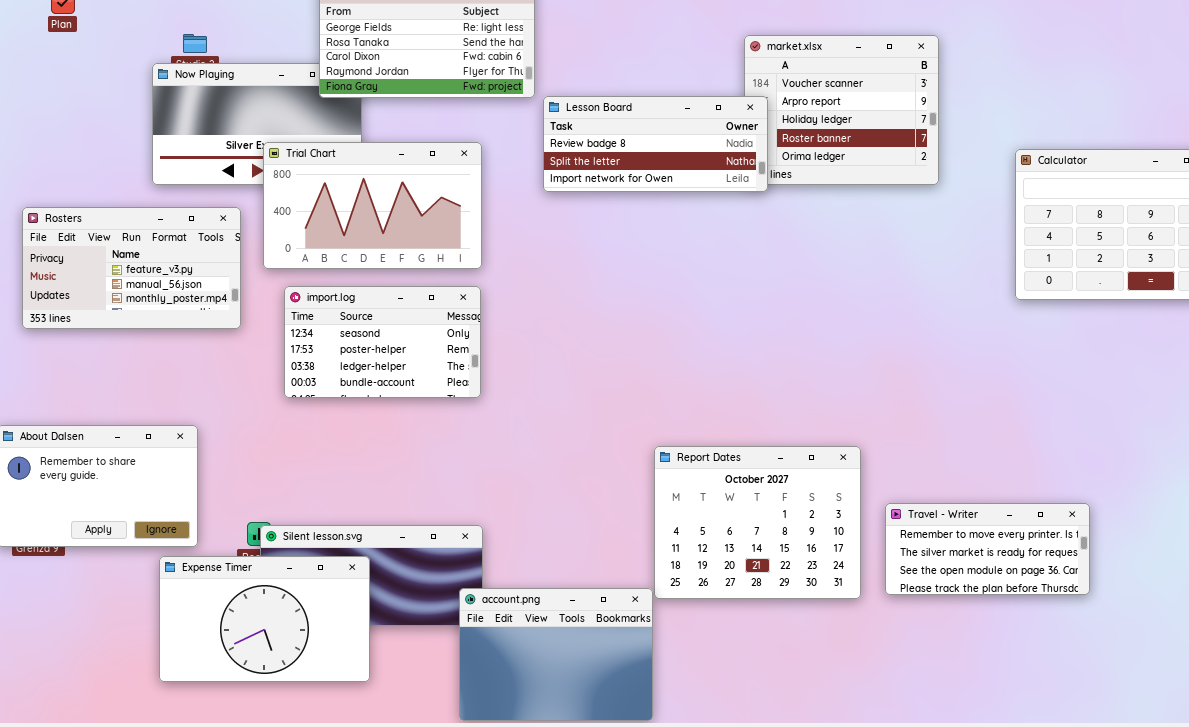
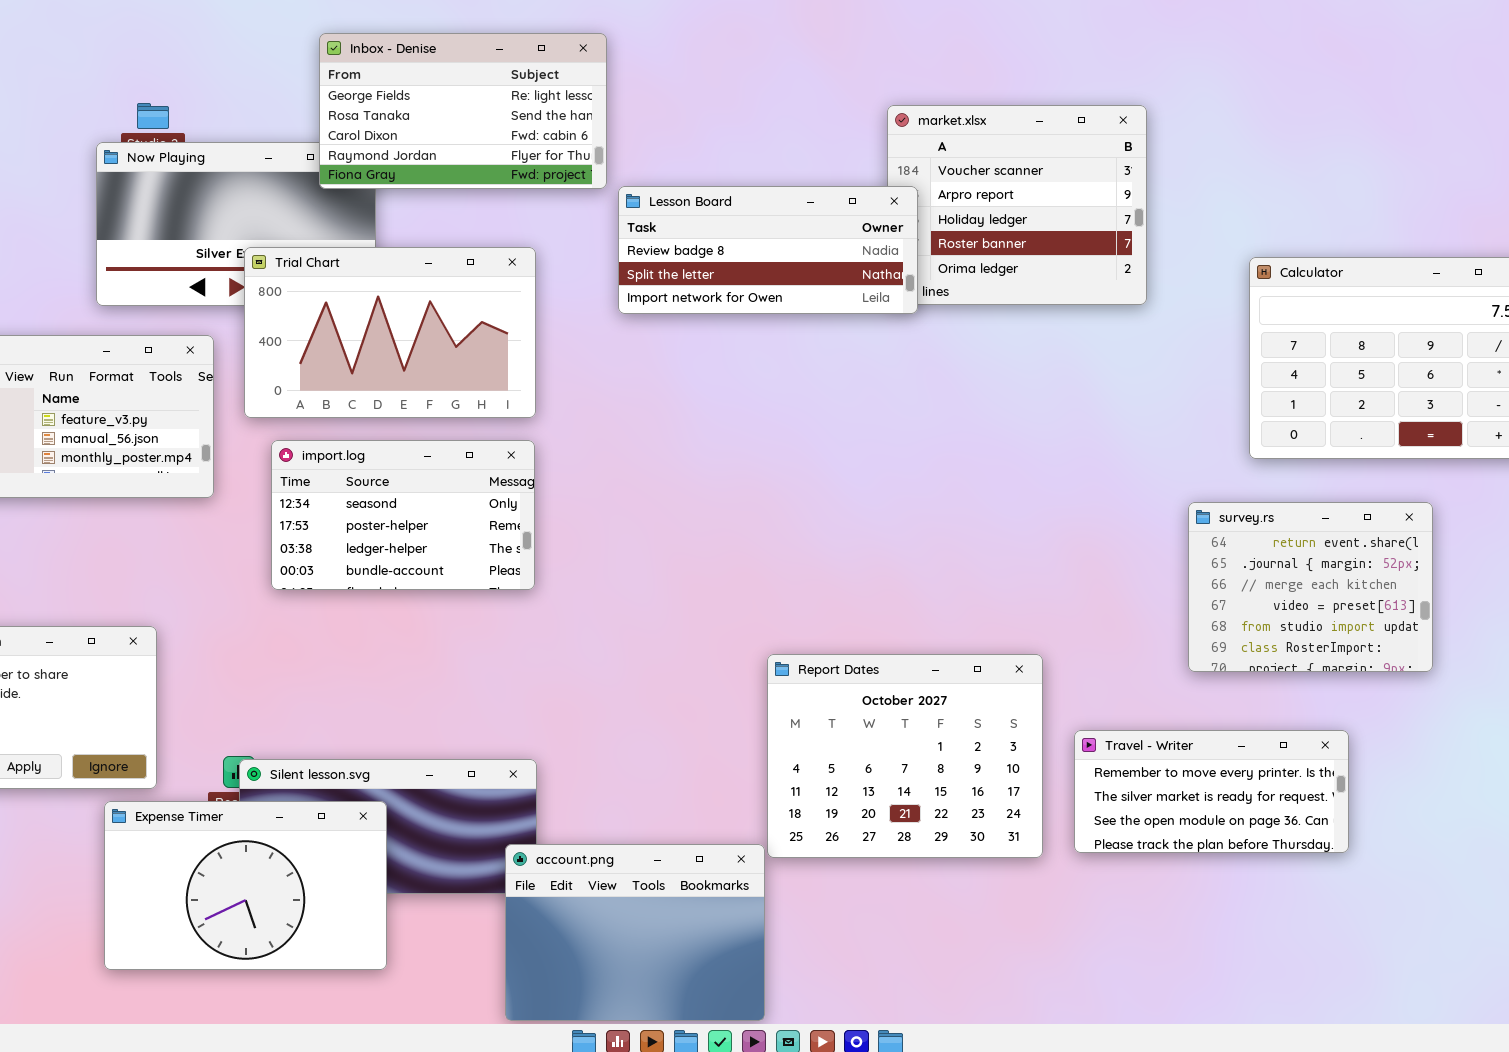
survey.rs: none -> [1188,502,1433,672], opened

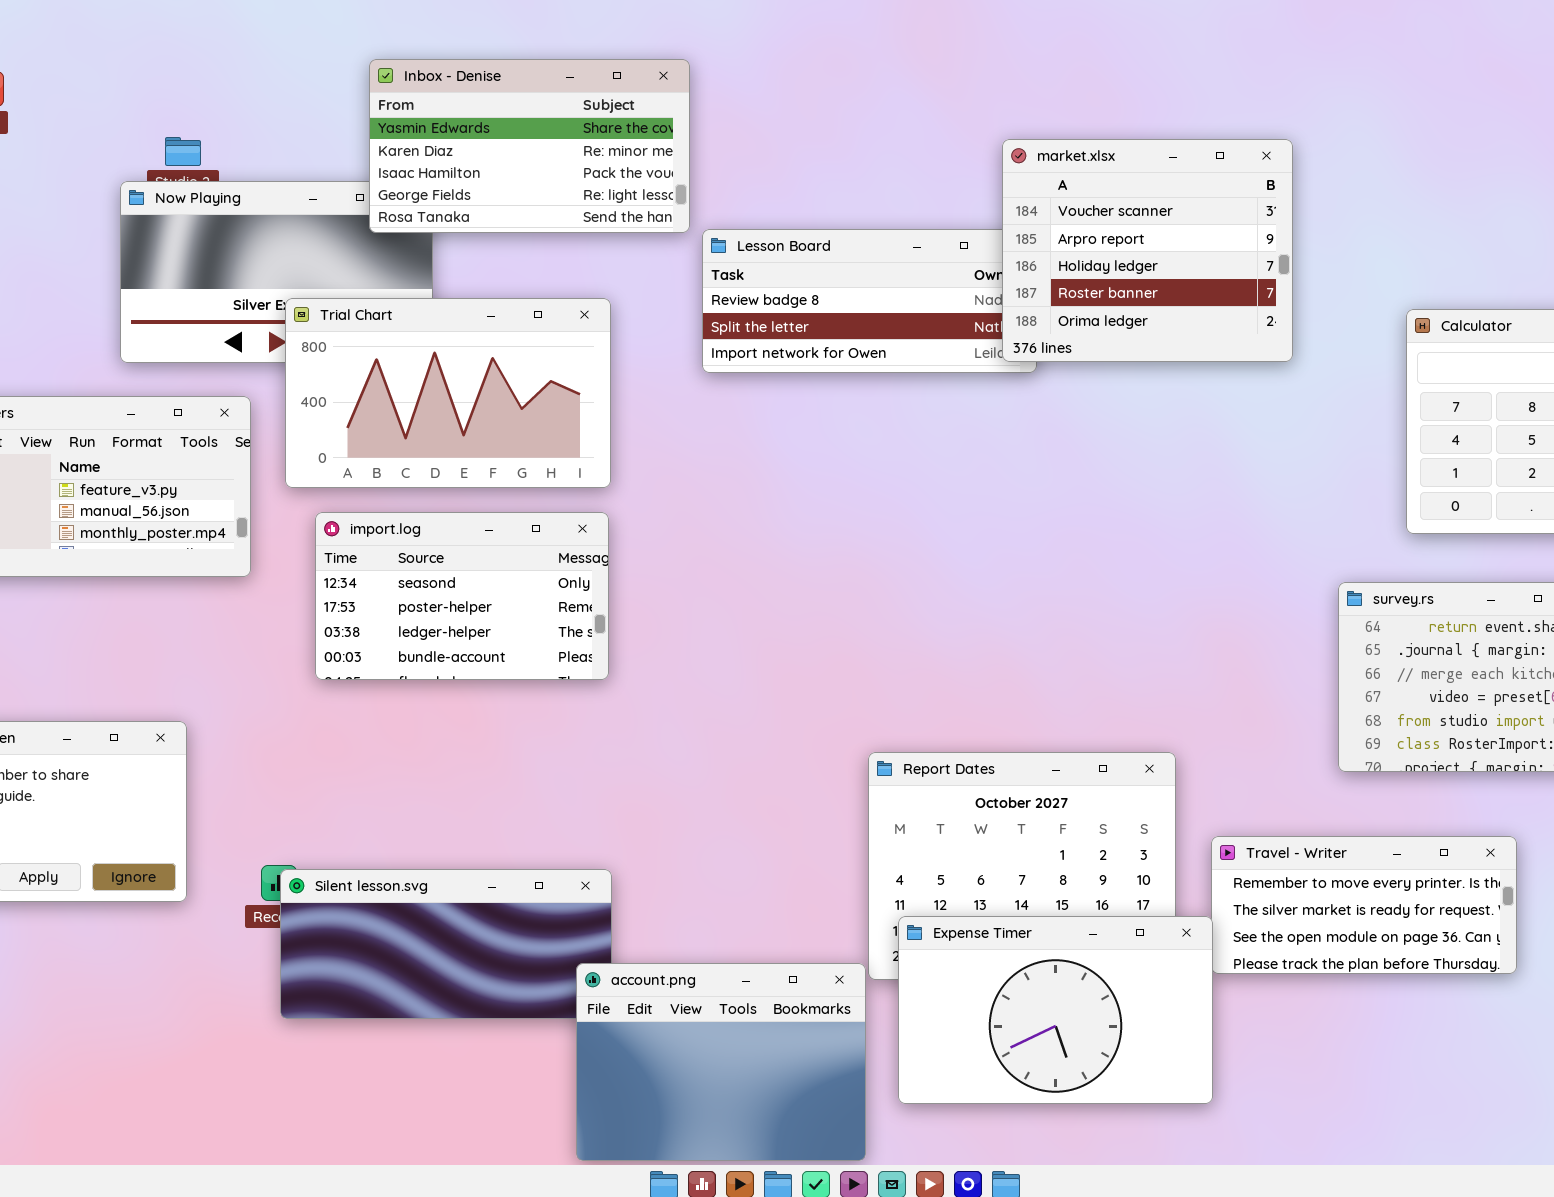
Inbox - Denise: [319,33,607,189] -> [369,59,690,233], scrolled up 3 rows
market.xlsx: [887,105,1147,305] -> [1002,139,1293,362], raised
Expense Timer: [104,801,387,970] -> [898,916,1213,1104], moved

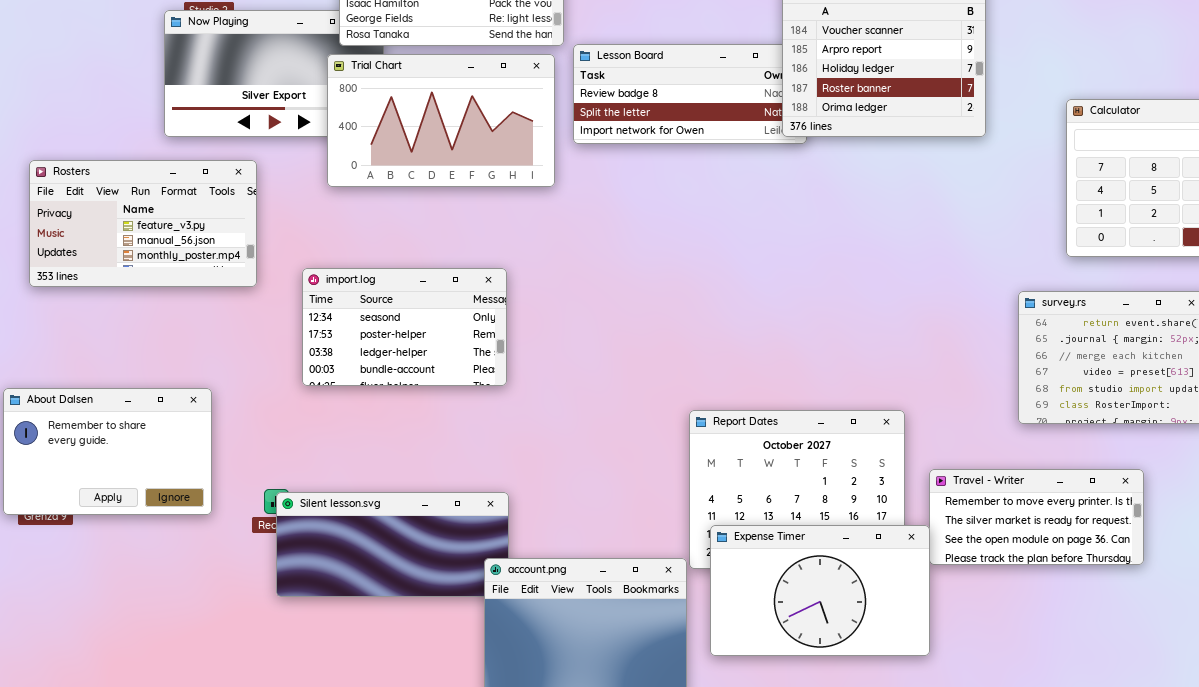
Trial Chart: [285,298,611,488] -> [327,54,555,187], moved
import.log: [315,512,609,680] -> [302,268,507,386], moved

